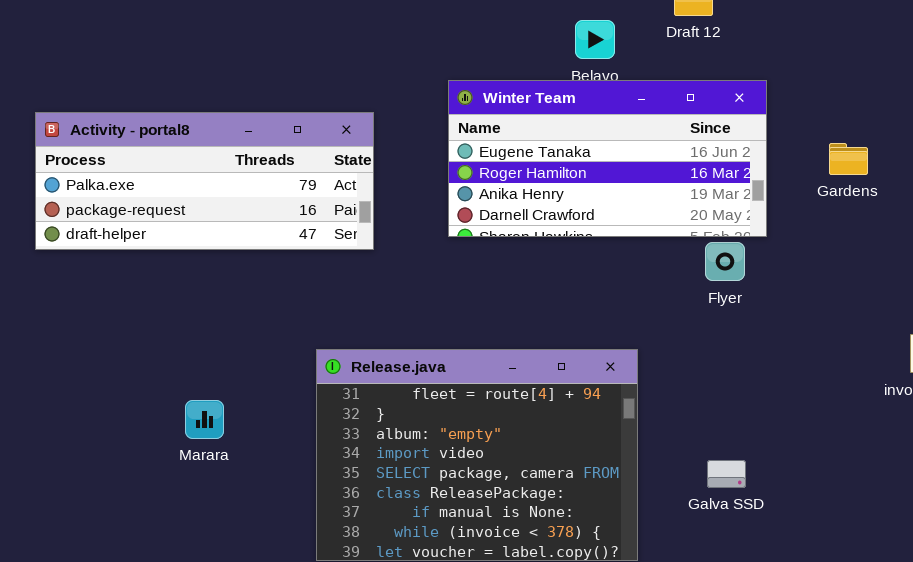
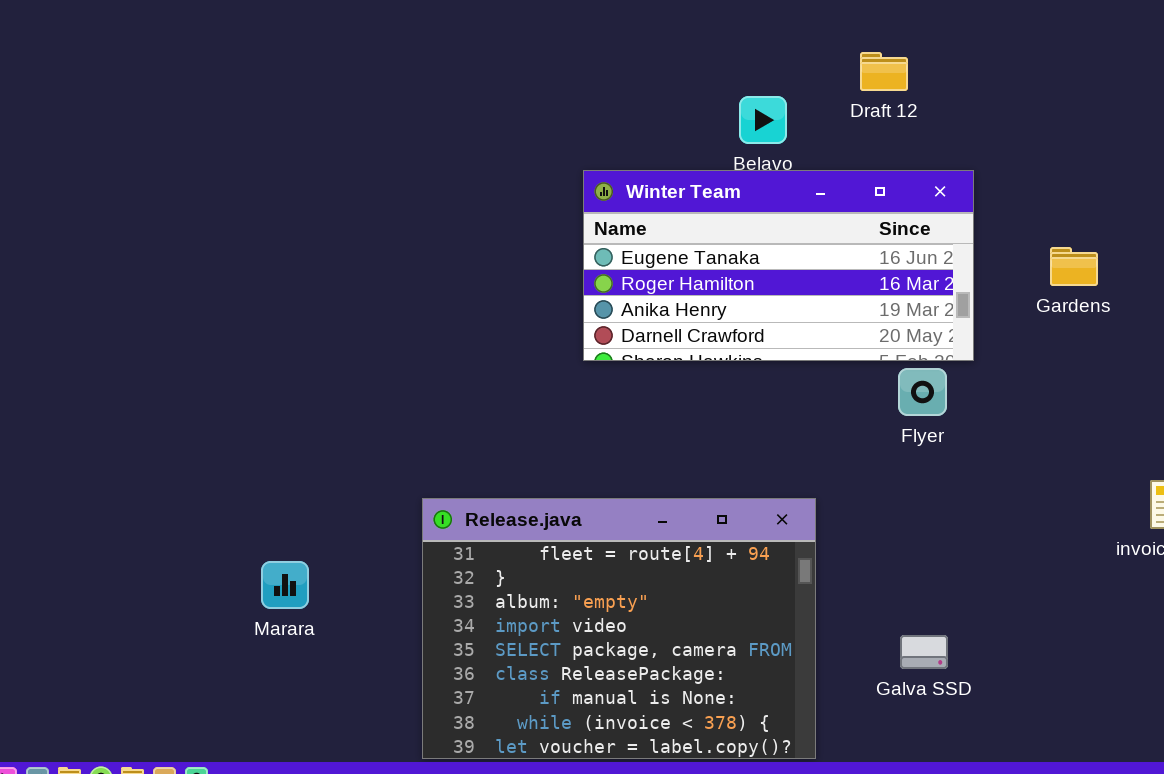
Activity - portal8: [35,112,374,250] -> none, closed

